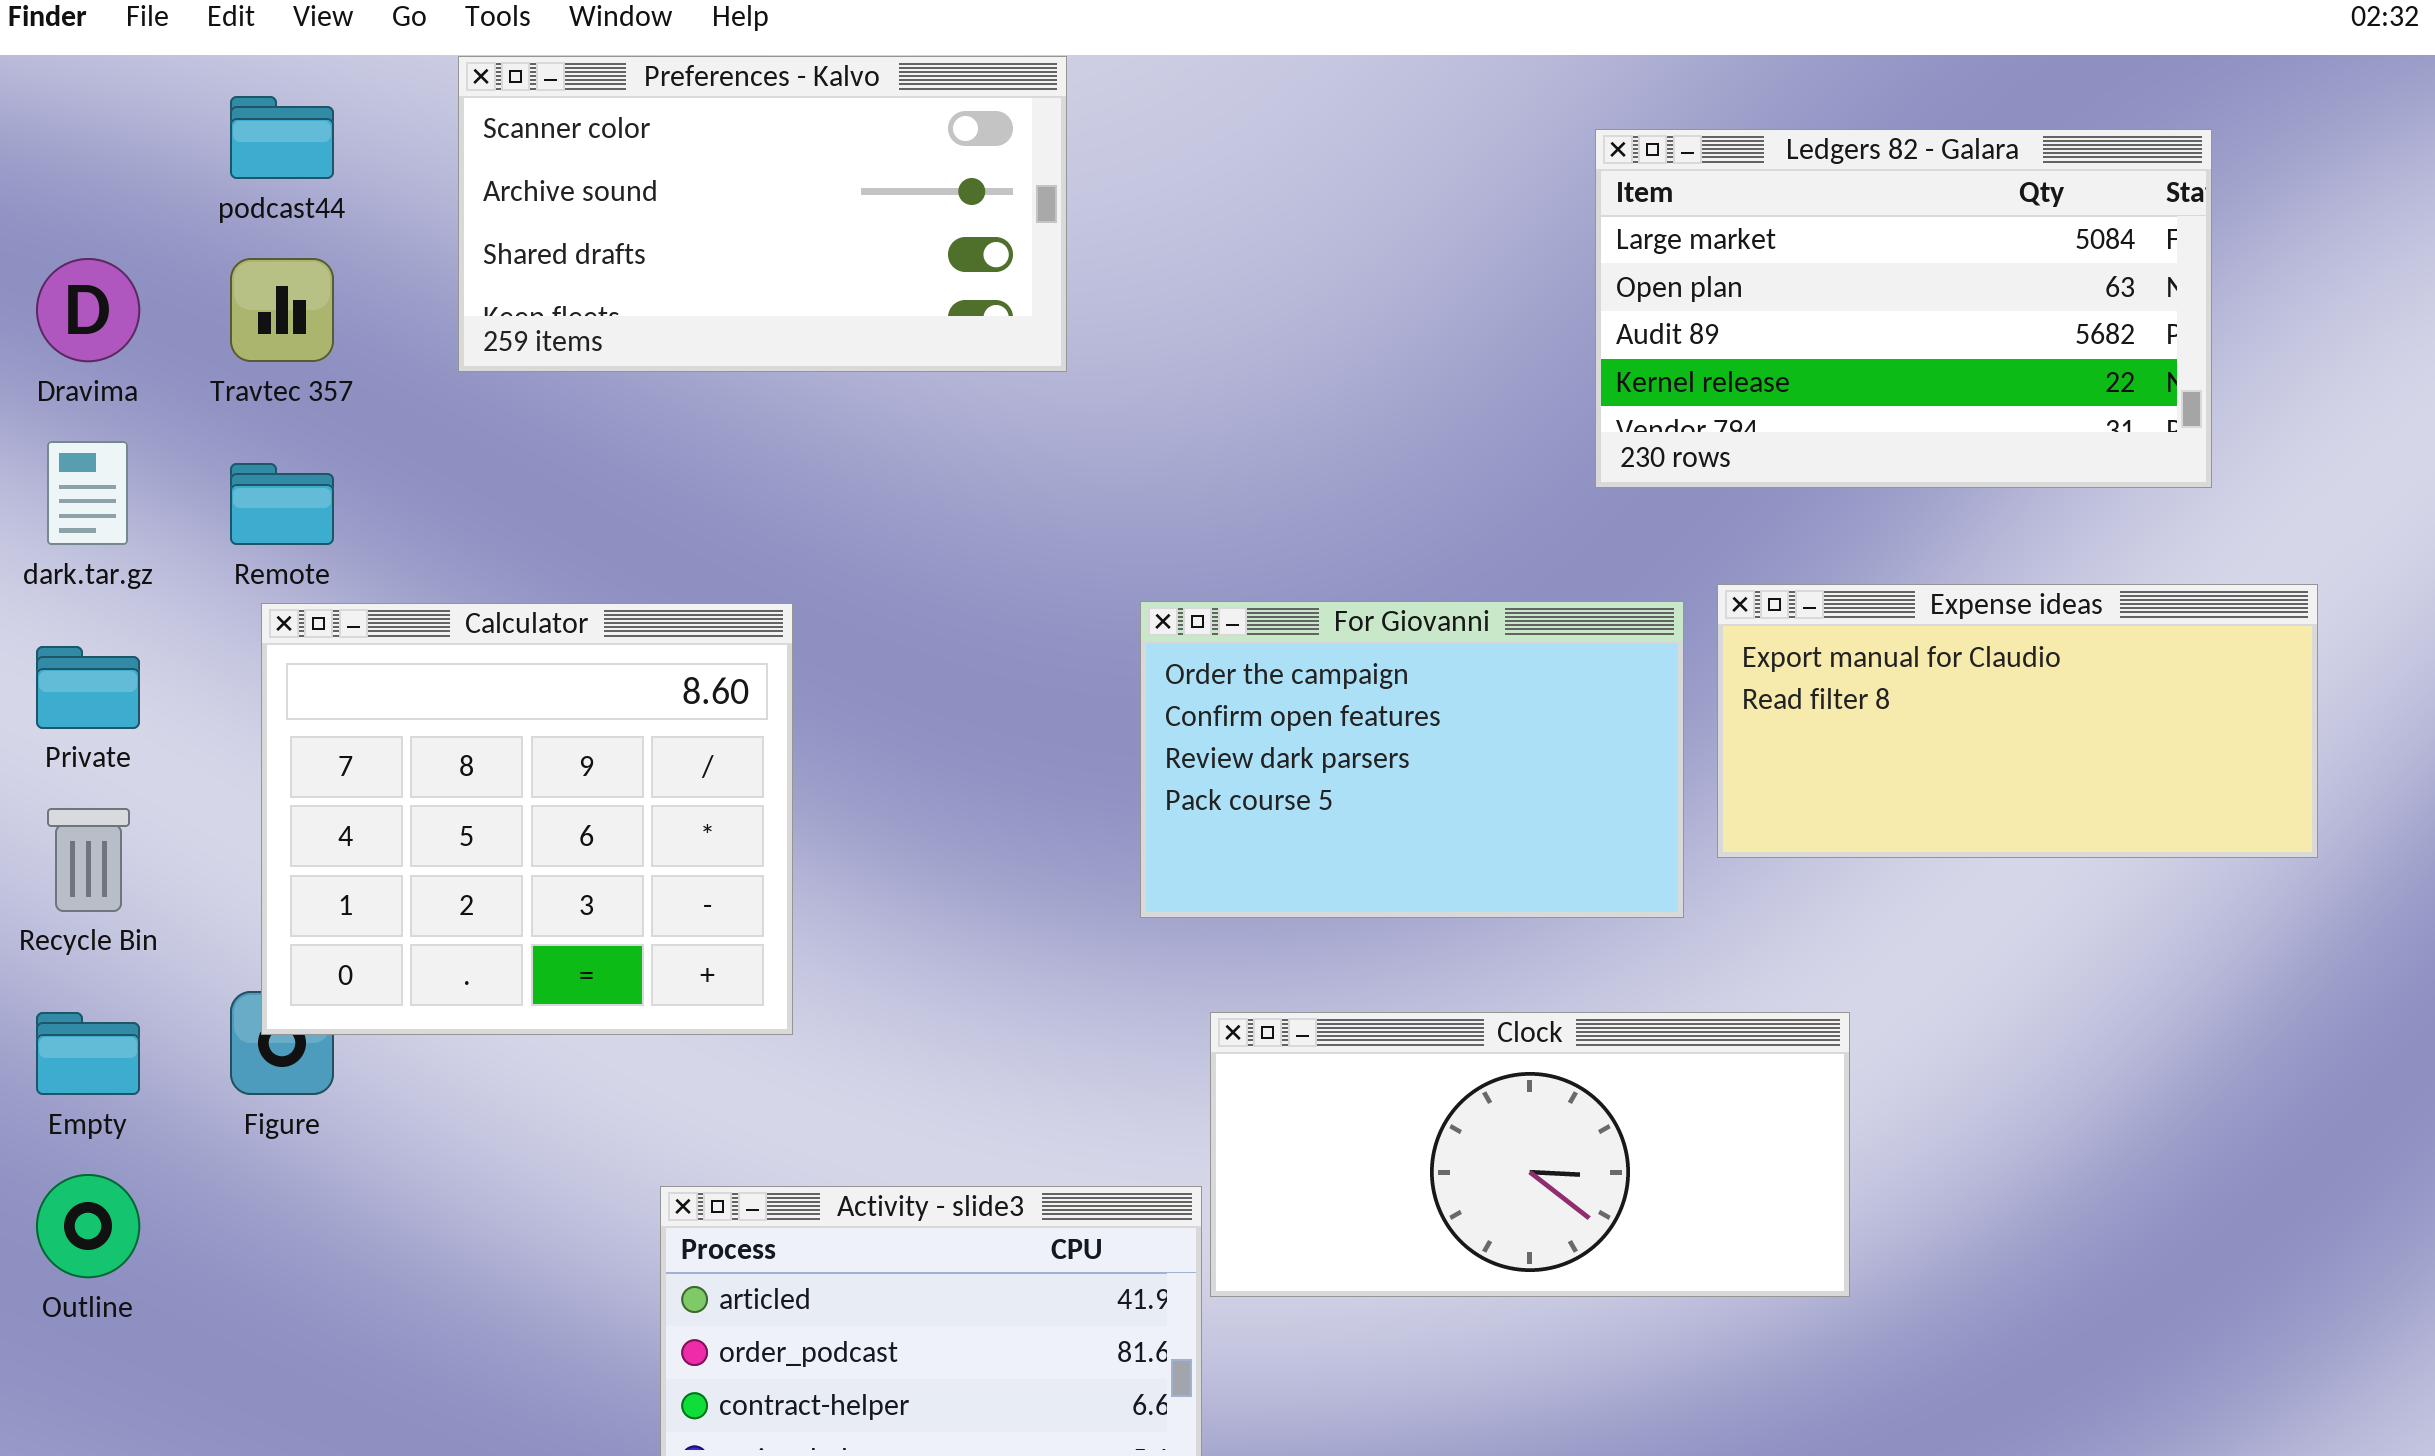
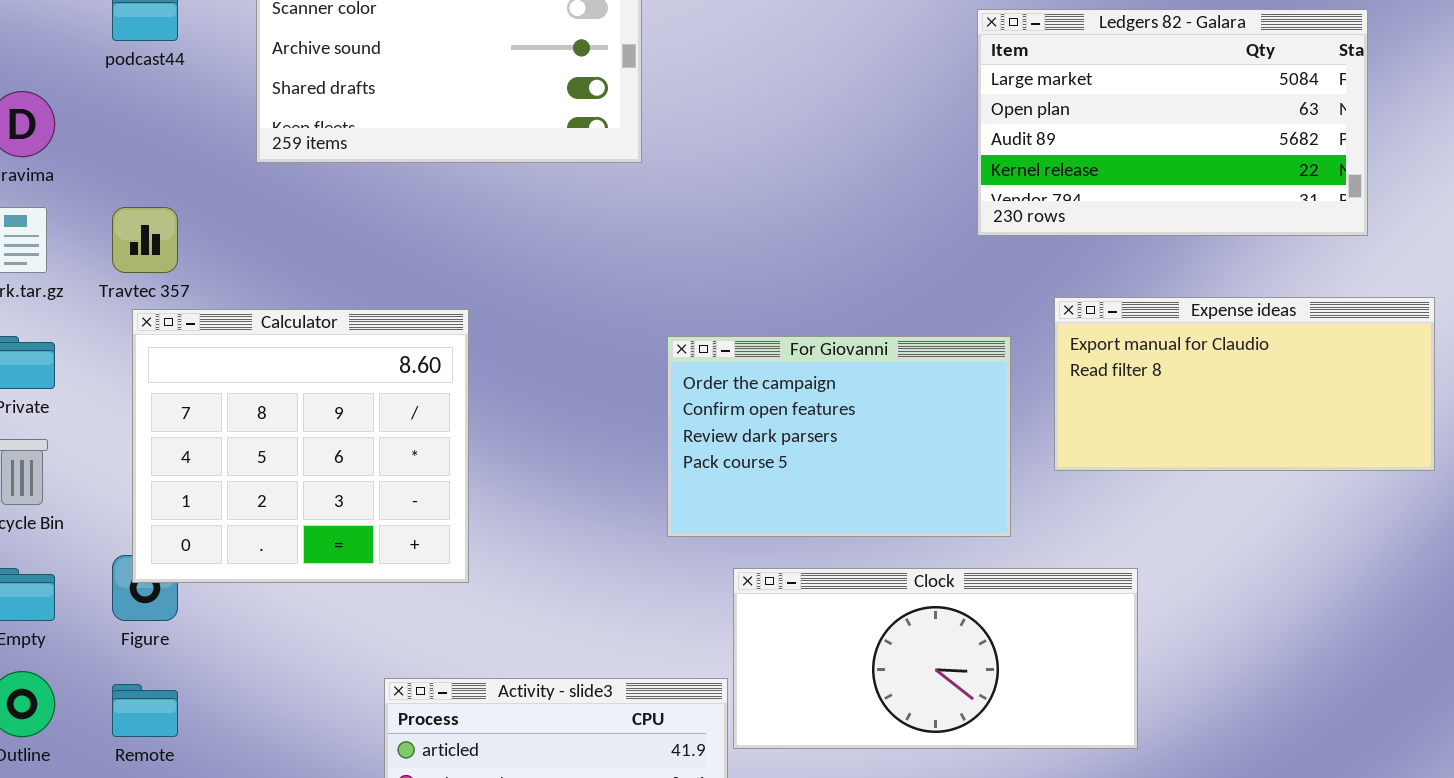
Travtec 357: [230,258,334,362] -> [112,207,178,273], moved
Remote: [230,463,334,545] -> [112,684,178,737], moved
For Giovanni: [1140,601,1684,918] -> [667,336,1011,537], moved

